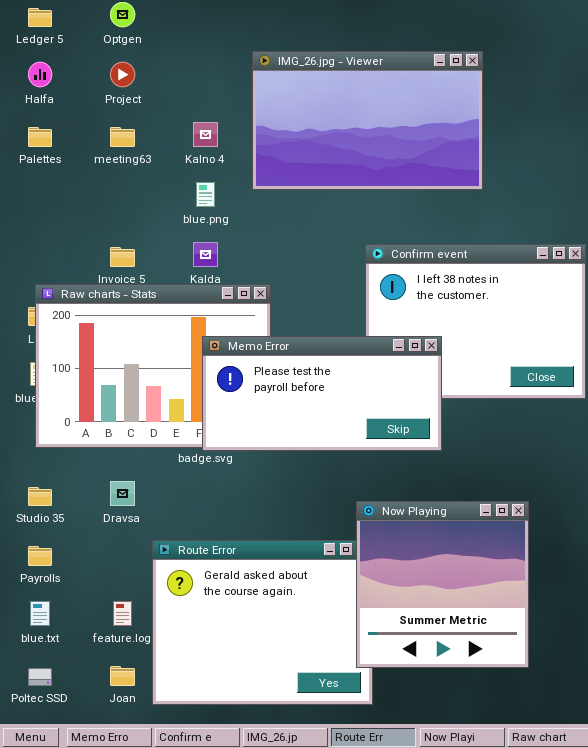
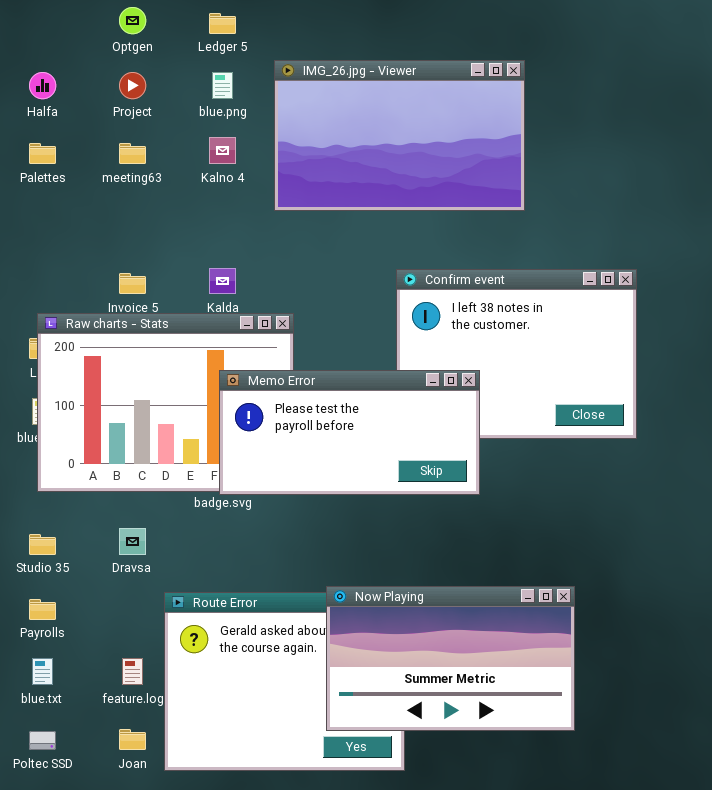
Ledger 5: [28,8,52,27] -> [209,13,236,34], moved
blue.png: [196,182,215,207] -> [212,72,233,99], moved
Now Playing: [356,501,529,668] -> [326,586,575,731], resized

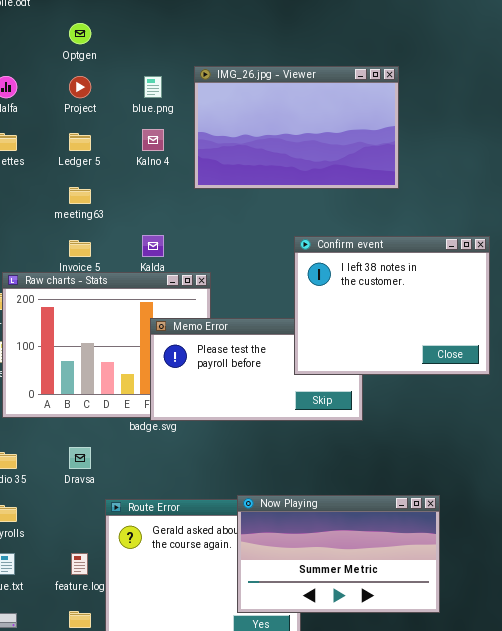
Ledger 5: [209,13,236,34] -> [69,133,91,151], moved
meeting63: [119,143,146,164] -> [69,187,91,204], moved
Confirm event: [396,269,637,439] -> [294,236,490,375], raised

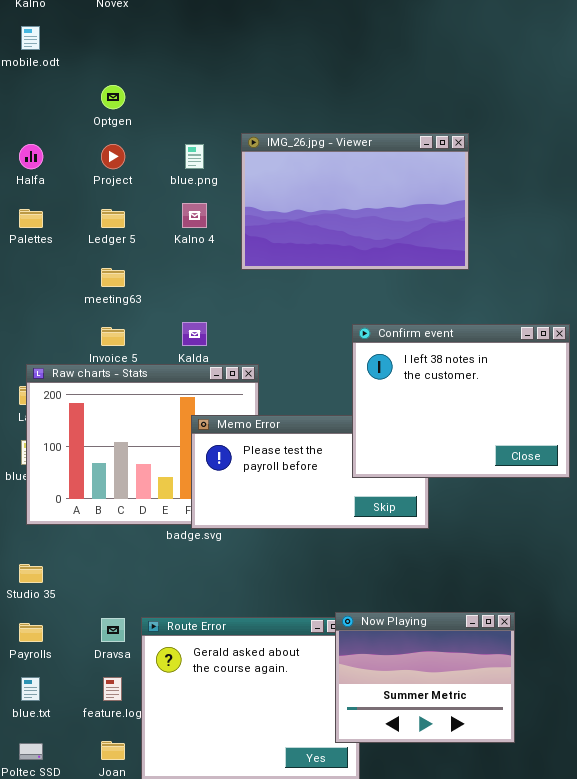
Dravsa: [69,447,91,469] -> [101,618,125,642], moved
Now Playing: [237,495,440,613] -> [335,612,515,743], resized

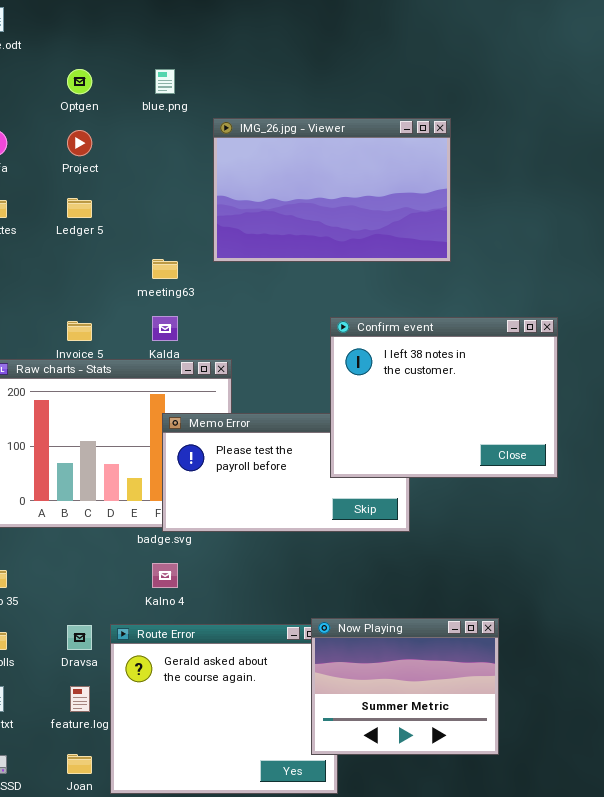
blue.png: [185,144,204,169] -> [155,69,175,94], moved
Kalno 4: [182,203,207,228] -> [152,563,178,588], moved
meeting63: [101,268,125,287] -> [152,259,178,279], moved

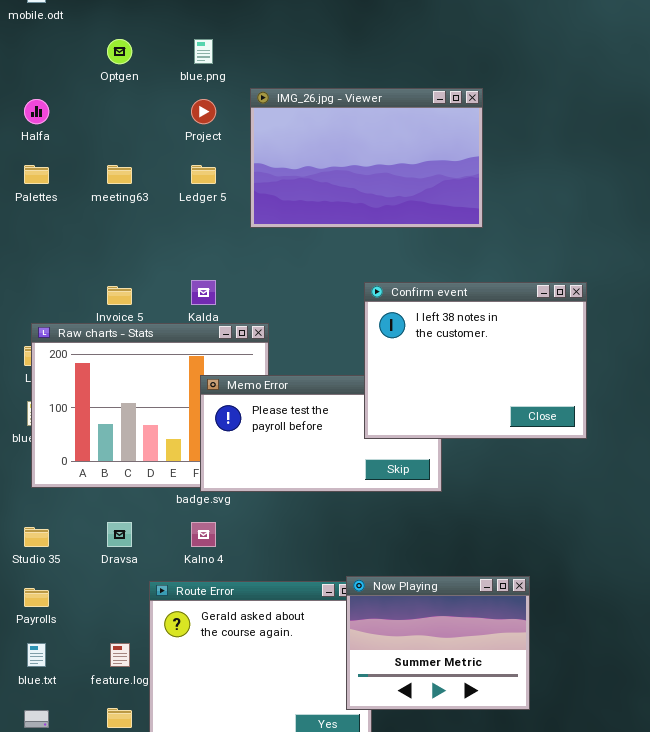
Project: [67,130,92,156] -> [191,99,216,124], moved
Ledger 5: [67,198,92,218] -> [191,165,216,184], moved
meeting63: [152,259,178,279] -> [107,165,132,184], moved
Dravsa: [67,625,92,650] -> [107,522,132,547], moved

